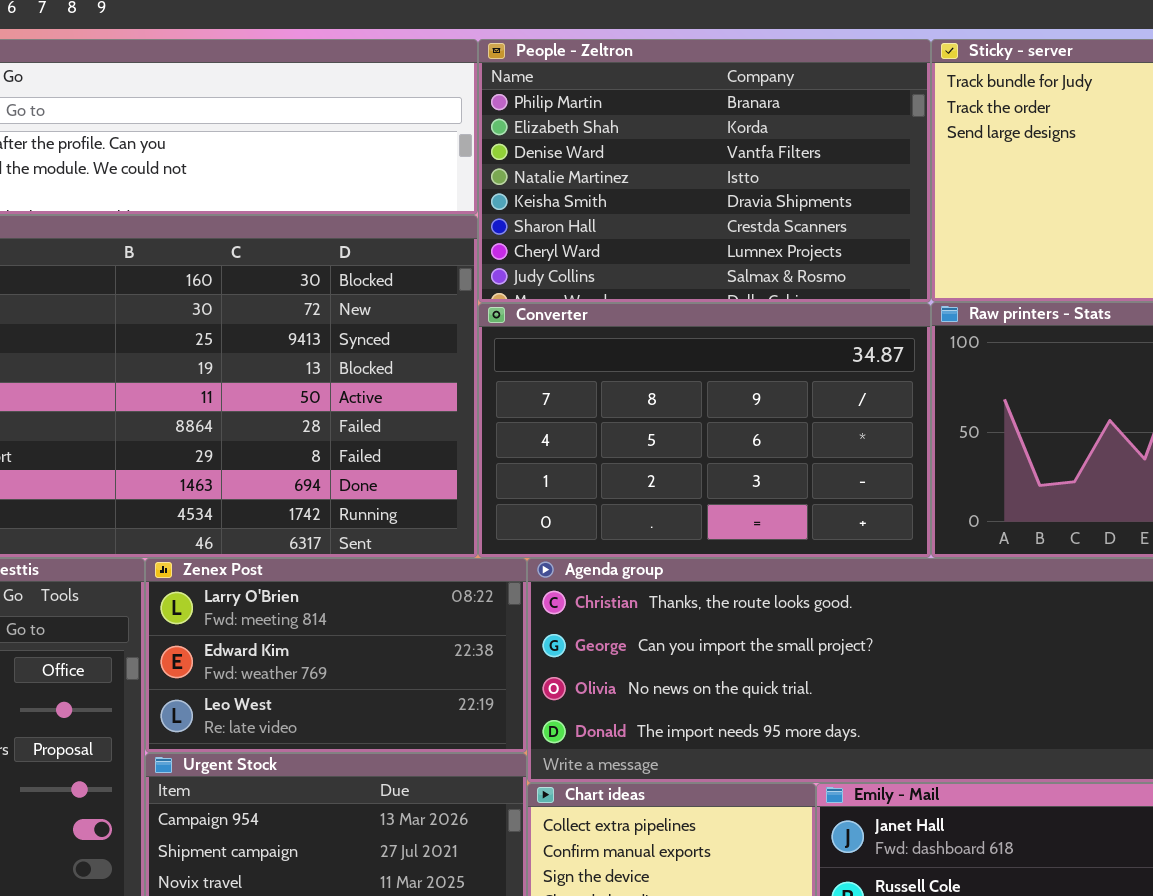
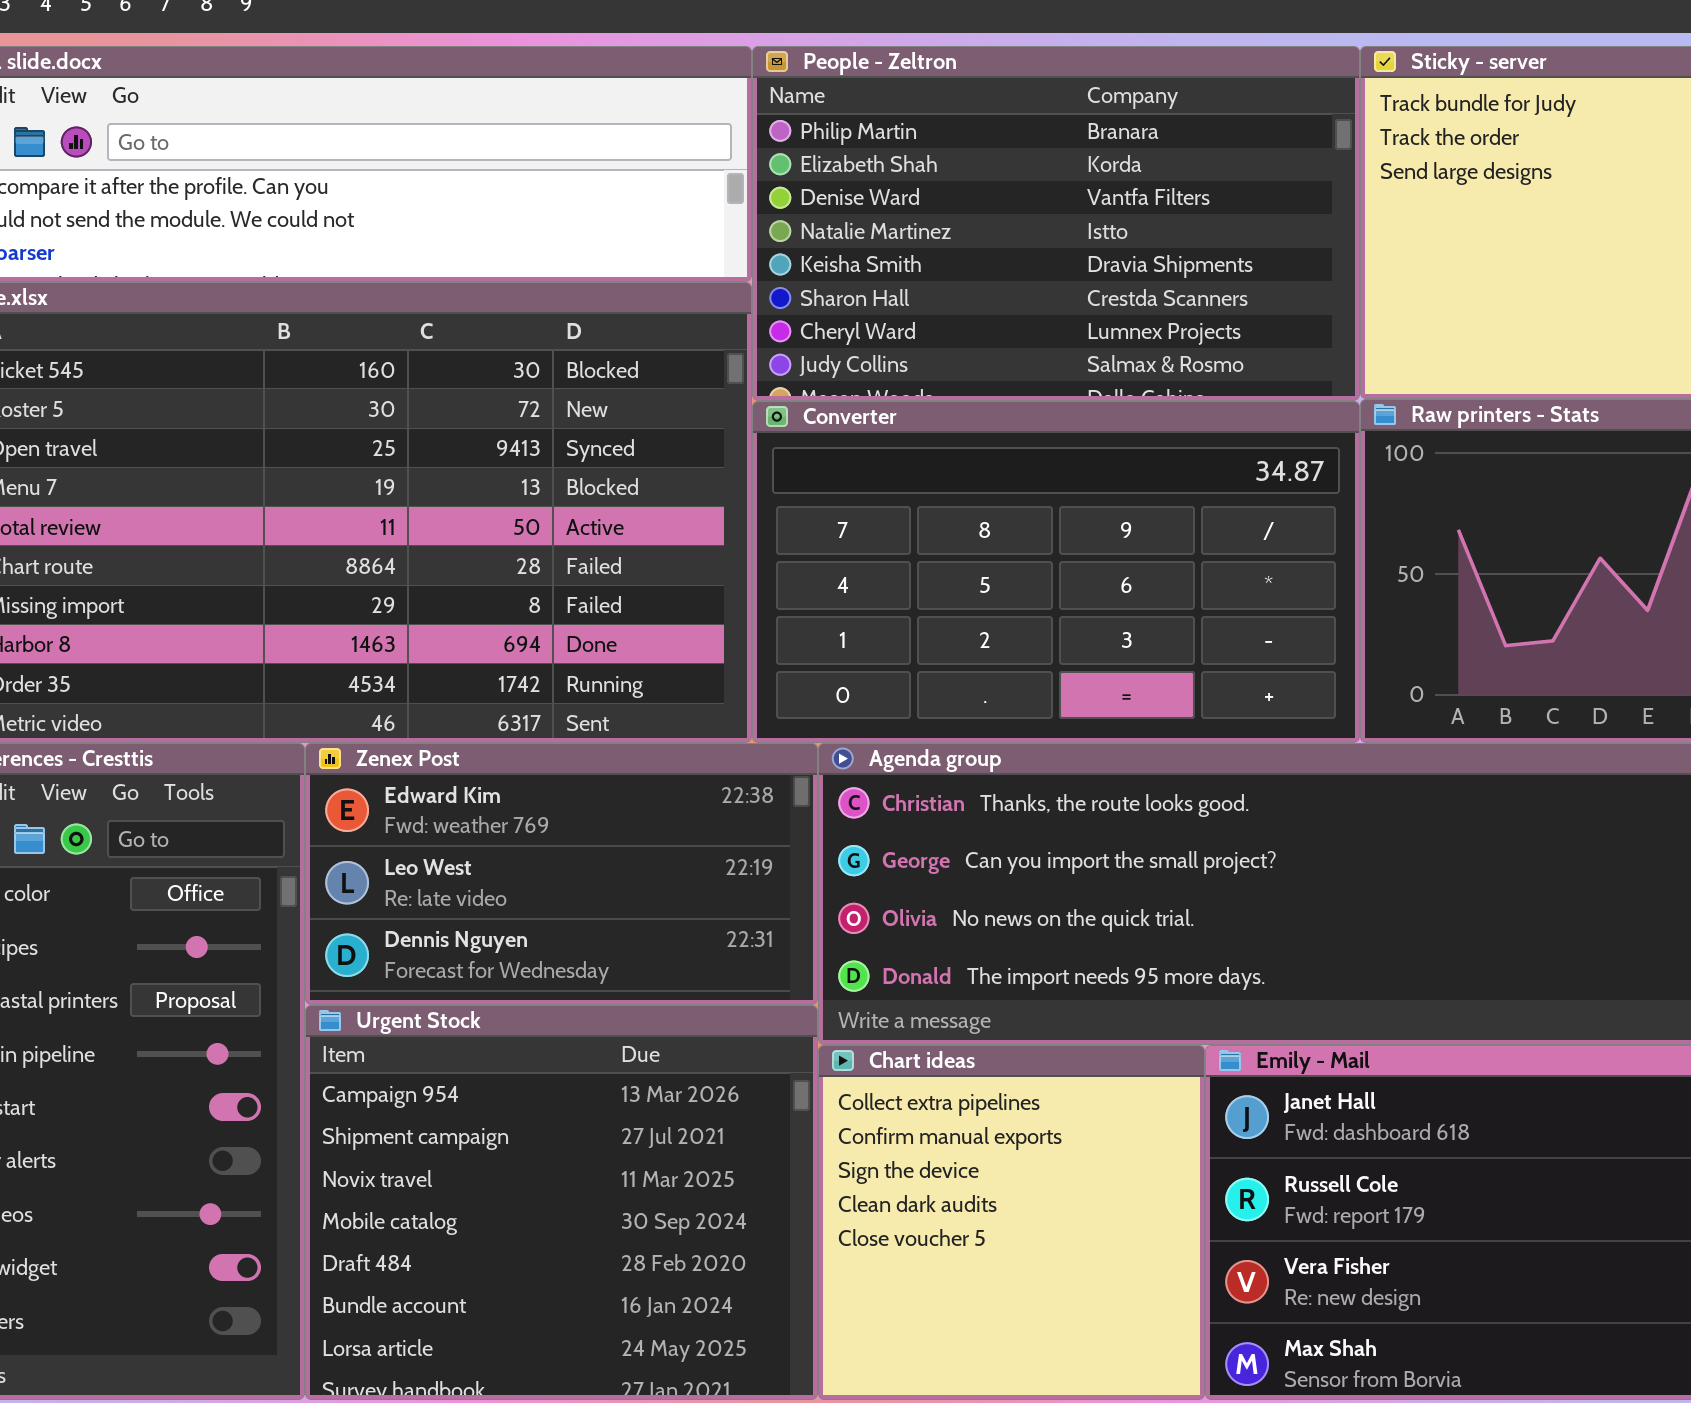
Zenex Post: [145,558,527,753] -> [305,743,818,1005], scrolled down 1 row

